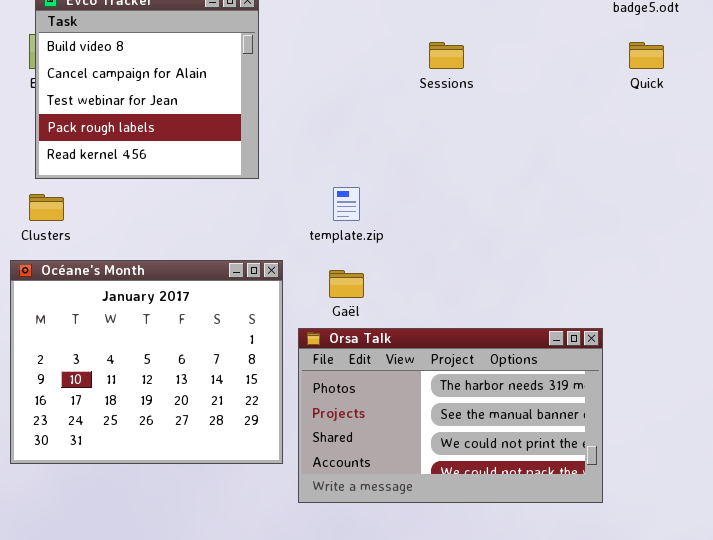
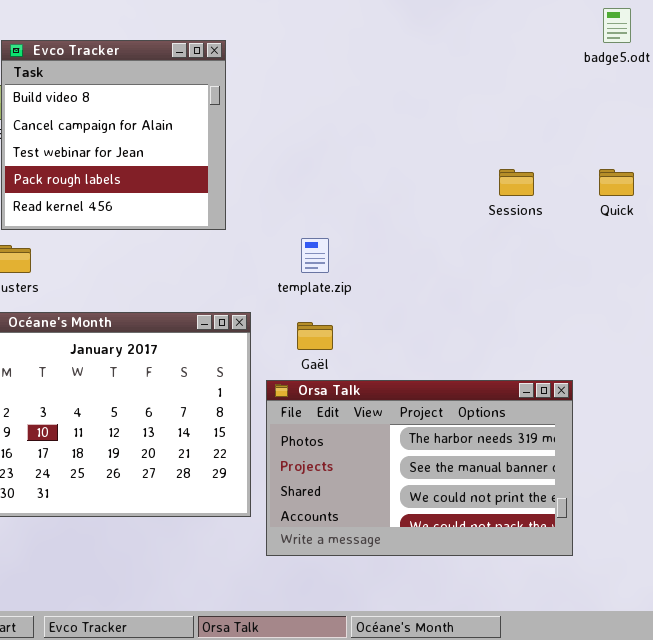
Sessions: [429,42,464,69] -> [499,169,534,196], moved
Quick: [629,42,664,69] -> [599,169,634,196], moved

